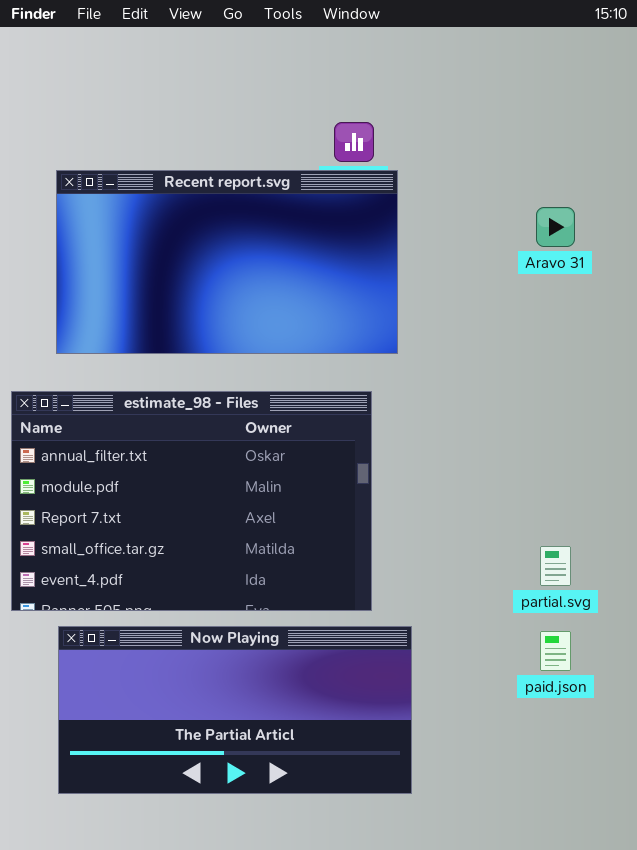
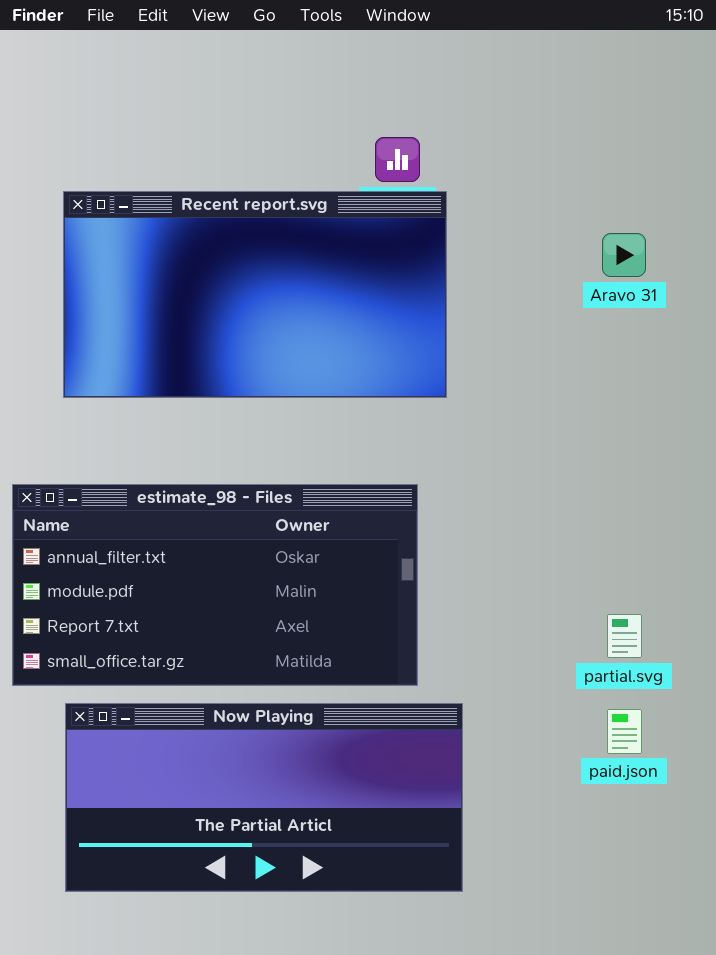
estimate_98 - Files: [11,391,372,611] -> [12,484,418,686], resized

